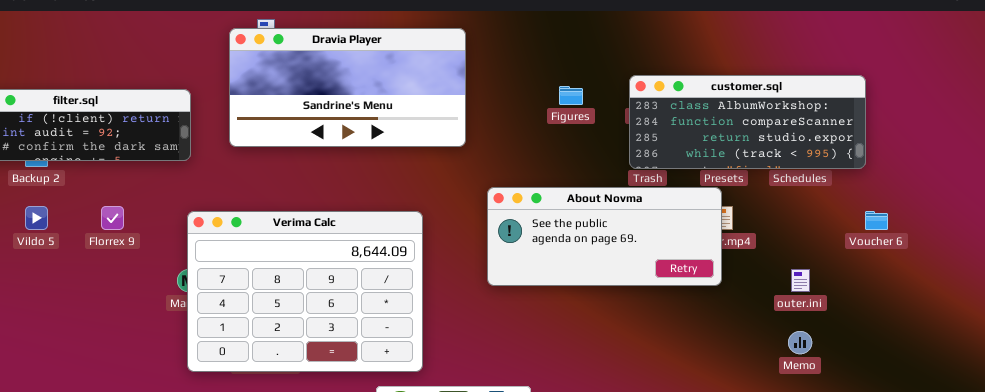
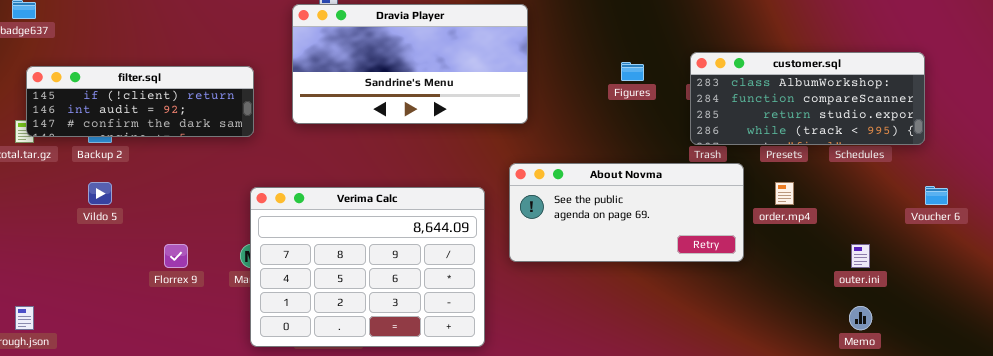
About Novma: [487,187,722,286] -> [509,163,744,262], moved
Florrex 9: [101,206,124,230] -> [164,244,188,268], moved

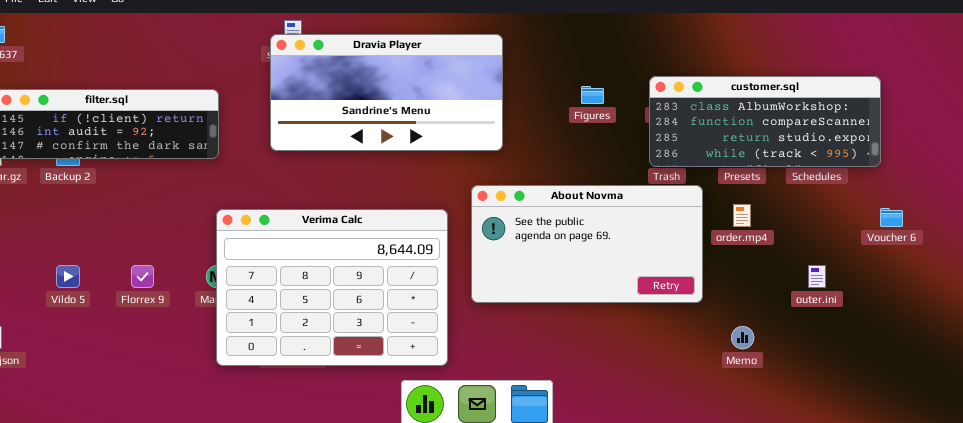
Dravia Player: [292,4,528,124] -> [270,34,503,151], moved
About Novma: [509,163,744,262] -> [471,185,703,303], resized
Vildo 5: [88,182,112,205] -> [56,265,80,288], moved
Memo: [849,306,872,330] -> [731,326,754,349], moved

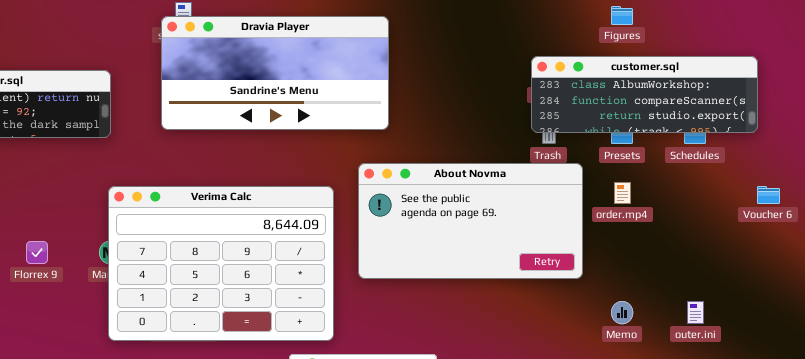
customer.sql: [649,76,881,167] -> [531,56,758,133], resized
Figures: [581,86,604,104] -> [611,6,633,25], moved
outer.ini: [808,265,826,288] -> [687,301,704,324], moved

